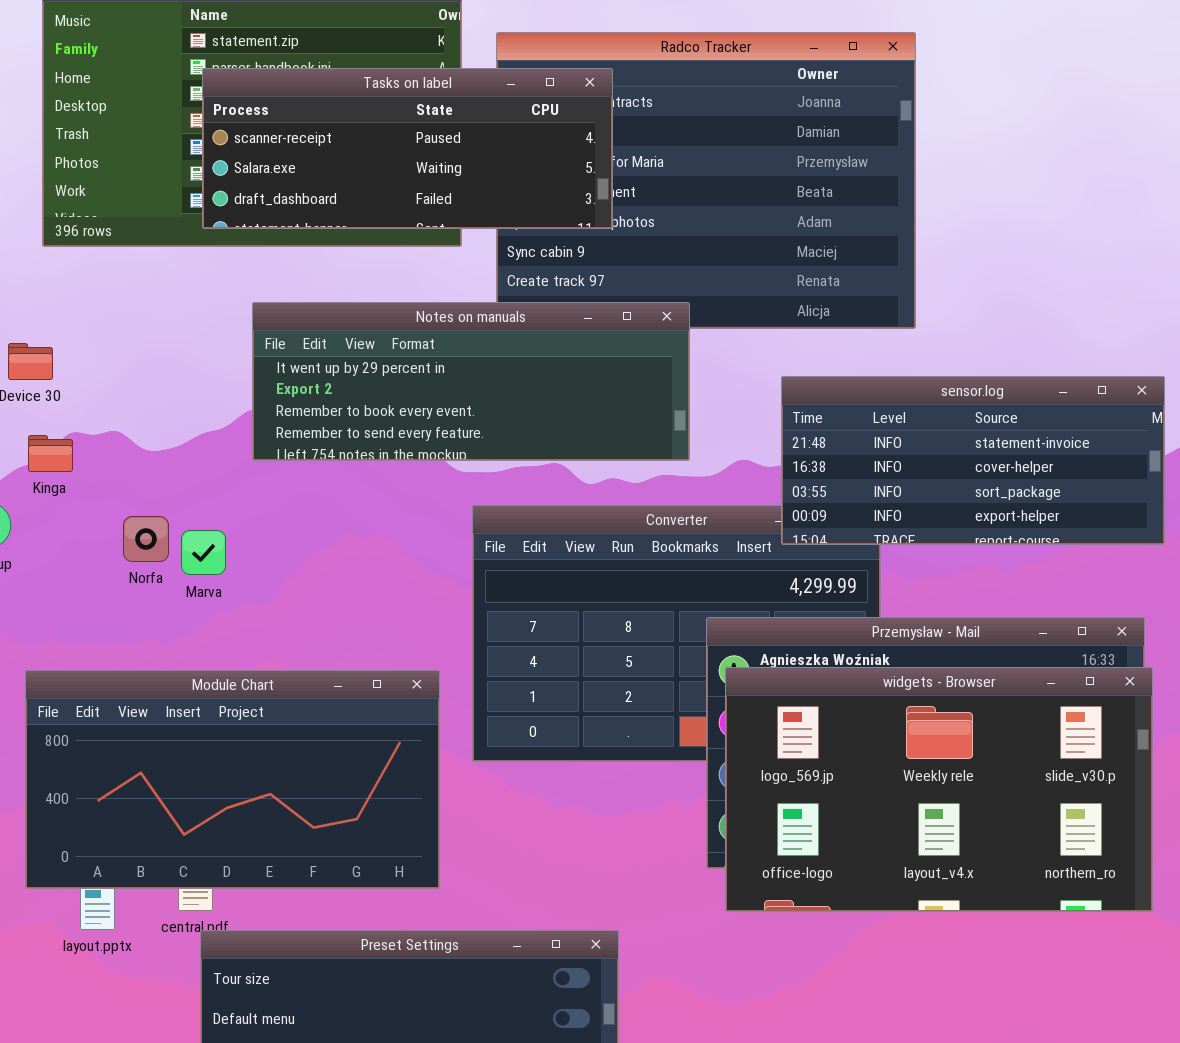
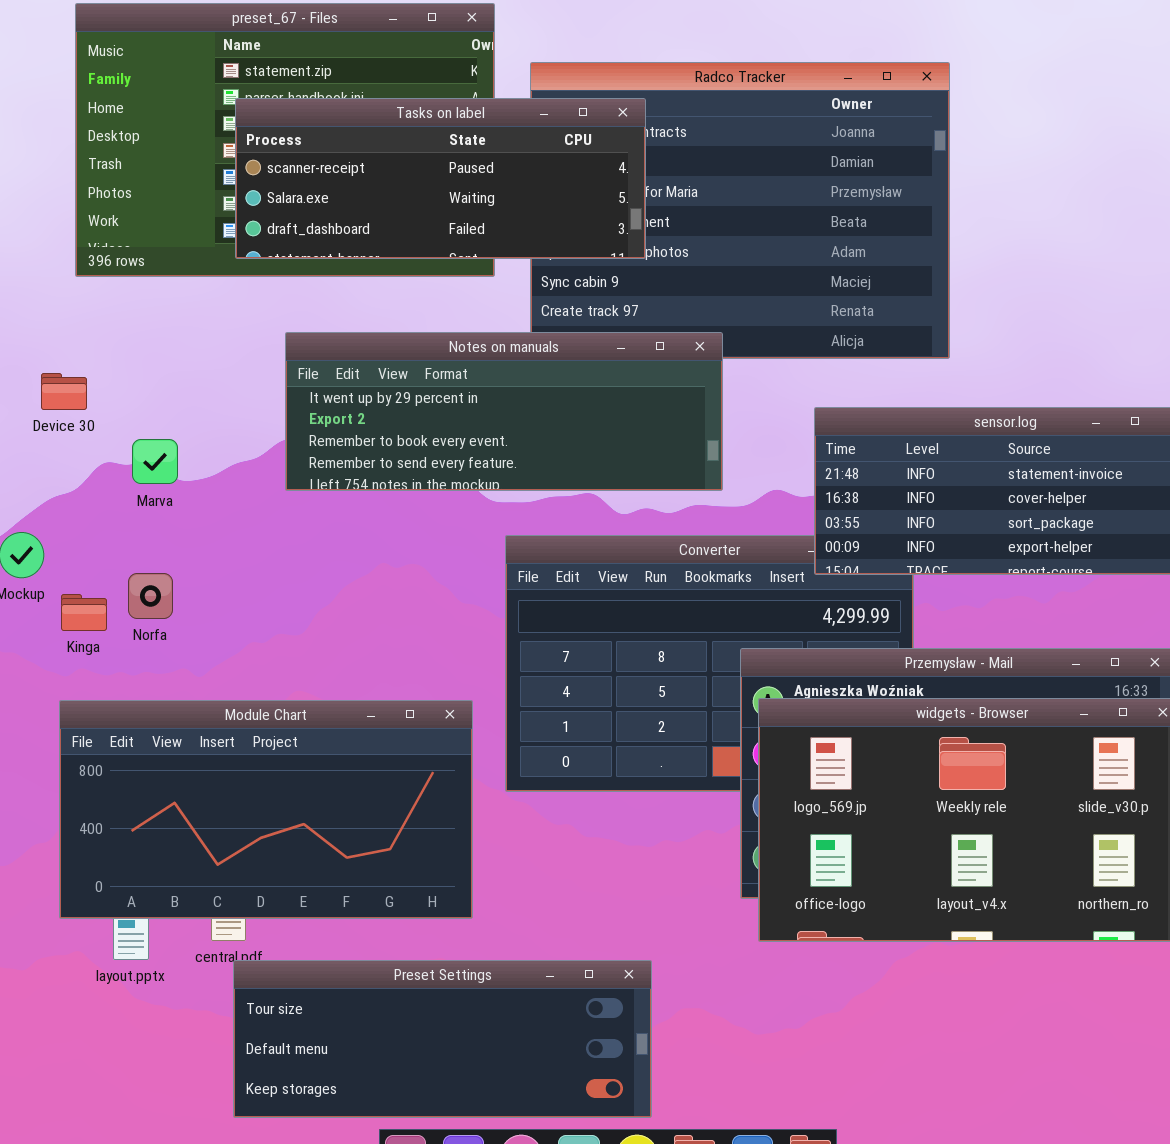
Kinga: [28,435,73,472] -> [61,594,107,631], moved
Norfa: [123,516,169,562] -> [128,573,173,619], moved
Marva: [181,530,226,575] -> [132,439,178,484], moved

